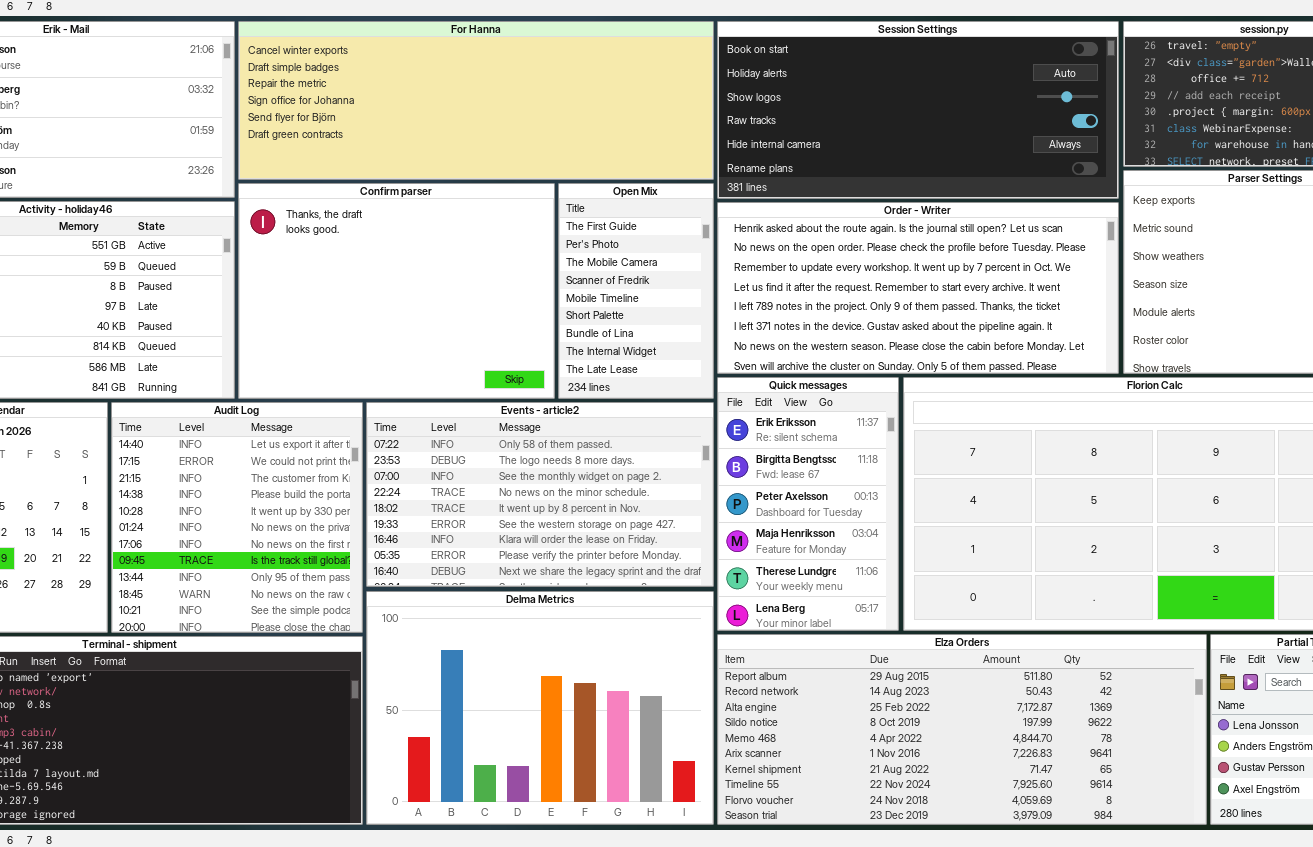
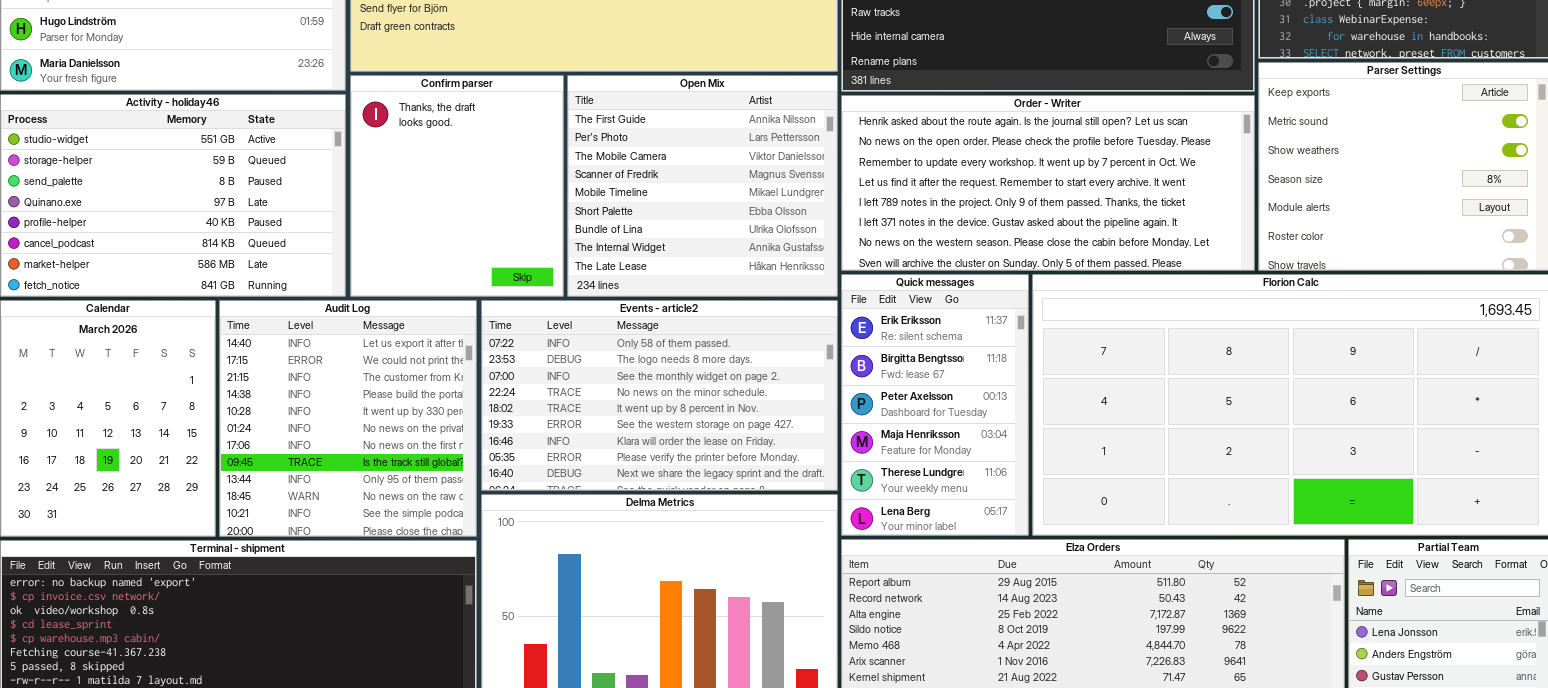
Confirm parser: [238,183,555,399] -> [350,75,564,297], resized
Open Mix: [558,183,714,399] -> [567,75,838,297], resized

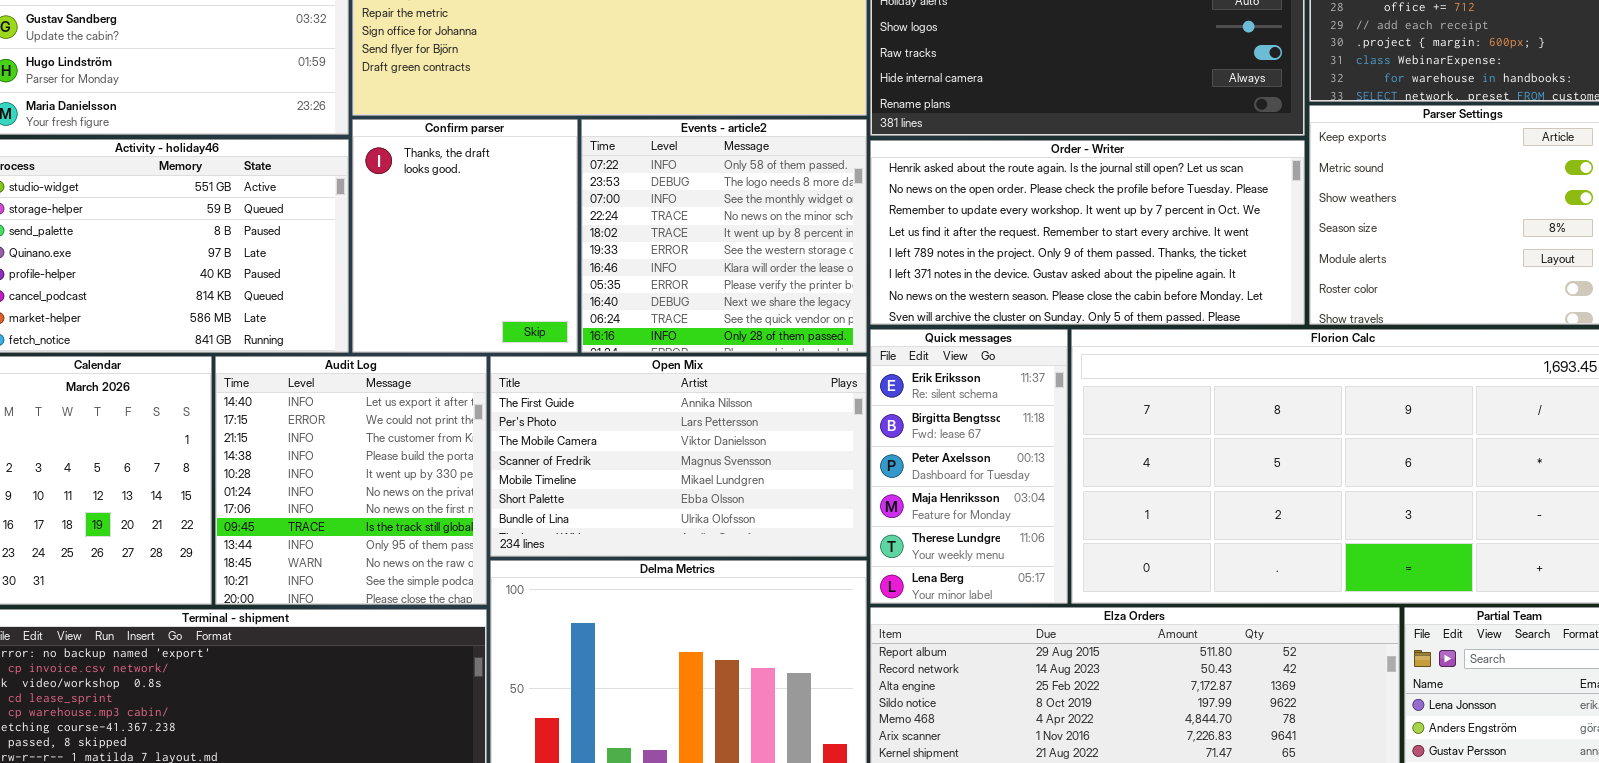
Open Mix: [567,75,838,297] -> [490,356,867,557], moved, resized
Events - article2: [481,300,838,491] -> [581,119,867,353], moved, resized

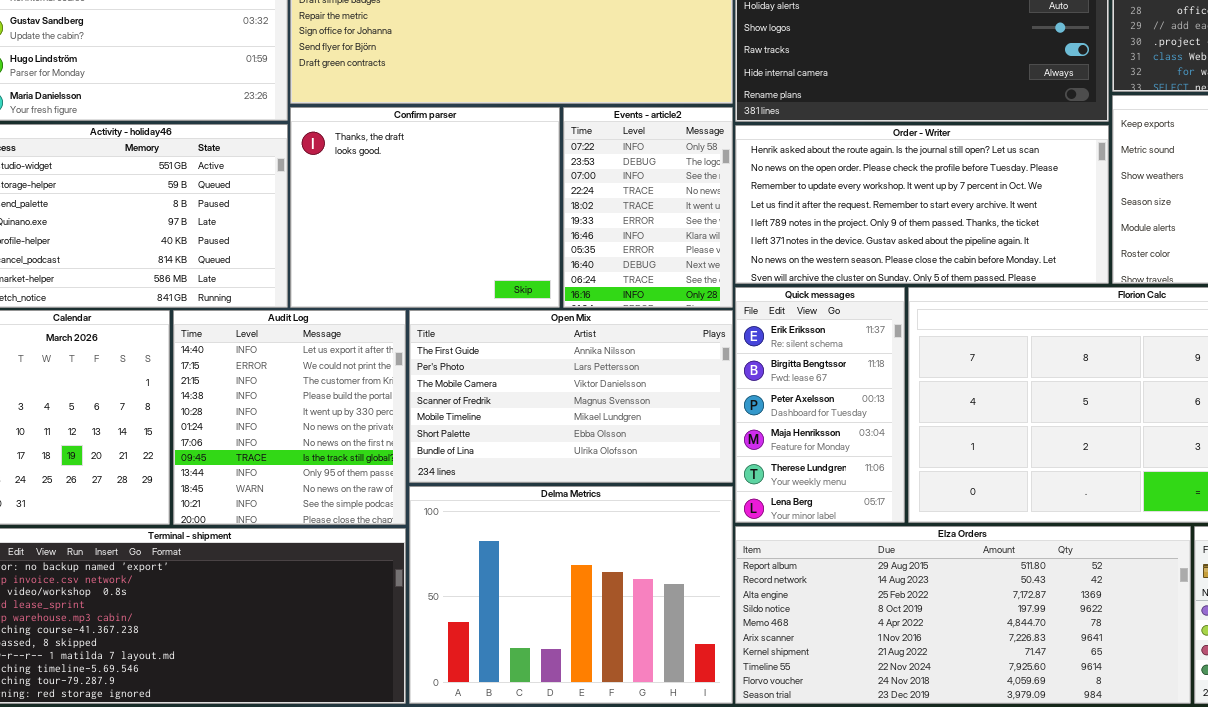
Confirm parser: [352,119,578,353] -> [290,107,560,308], resized
Events - article2: [581,119,867,353] -> [563,107,733,308], resized

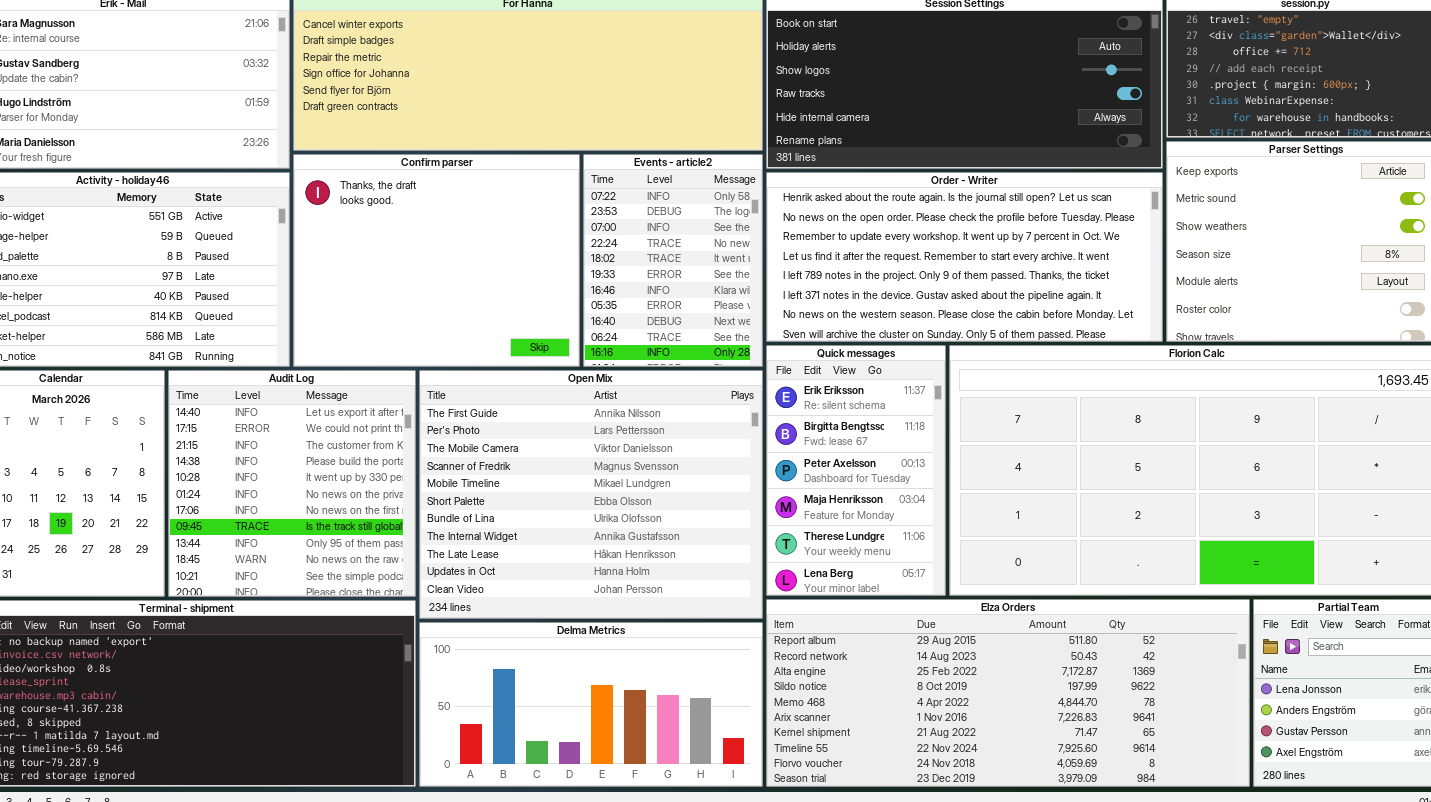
Open Mix: [409,310,733,483] -> [419,370,763,619], resized
Delma Metrics: [409,486,733,704] -> [419,622,763,787], resized

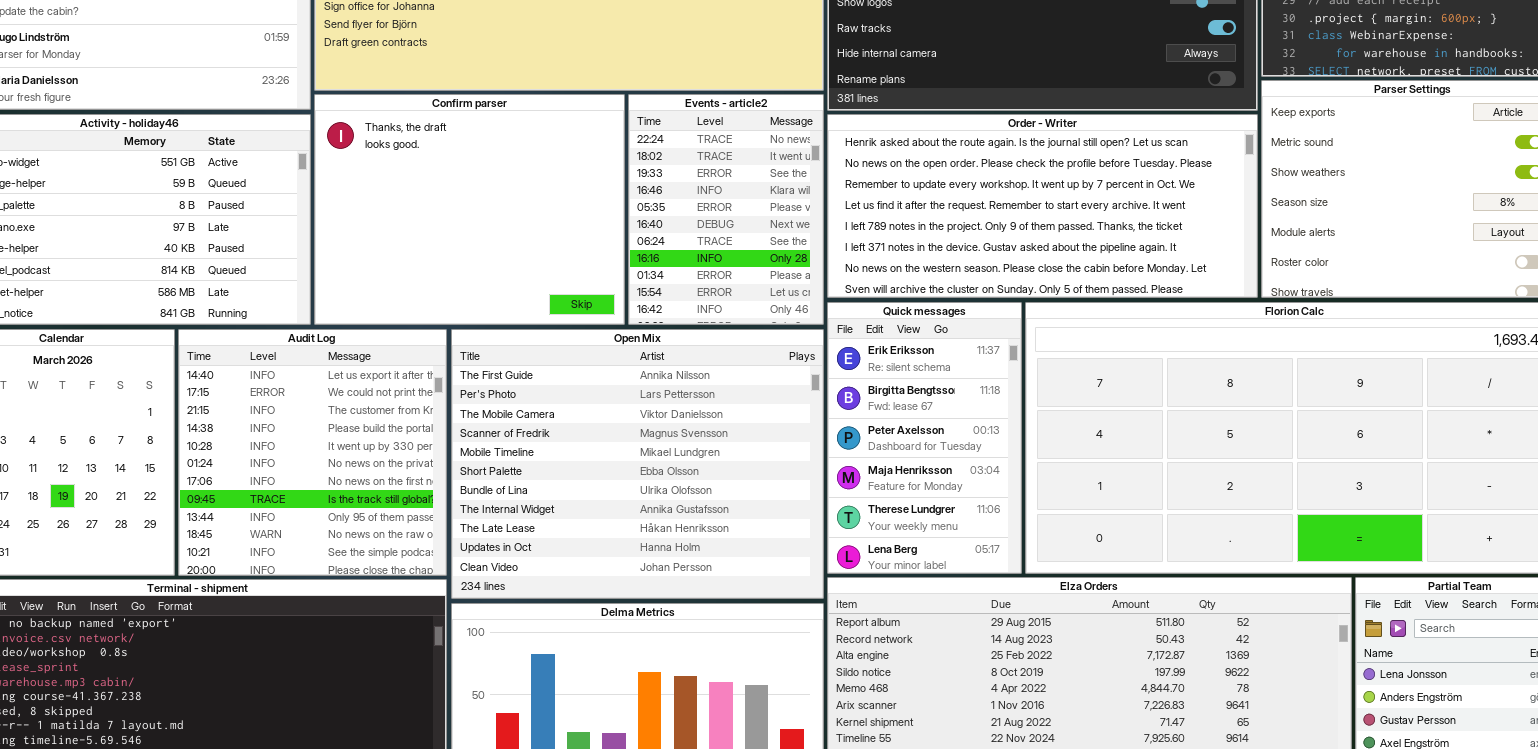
Events - article2: [583,154,763,367] -> [628,94,824,325], scrolled down 3 rows

